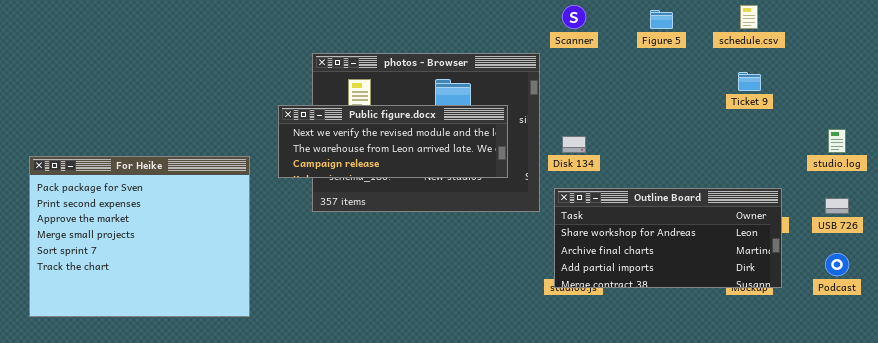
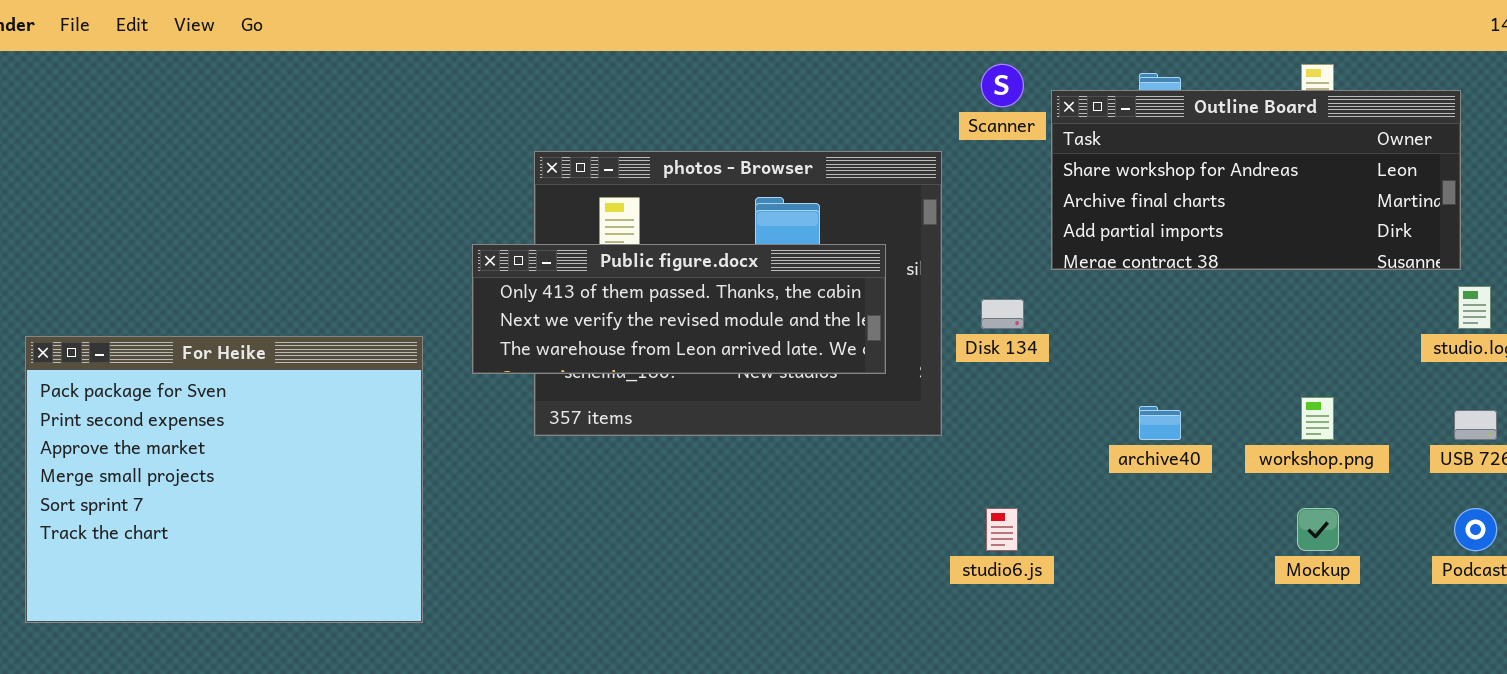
Public figure.docx: [278,105,508,178] -> [472,244,886,374], scrolled up 1 row
Outline Board: [554,188,782,288] -> [1051,90,1461,270], moved

